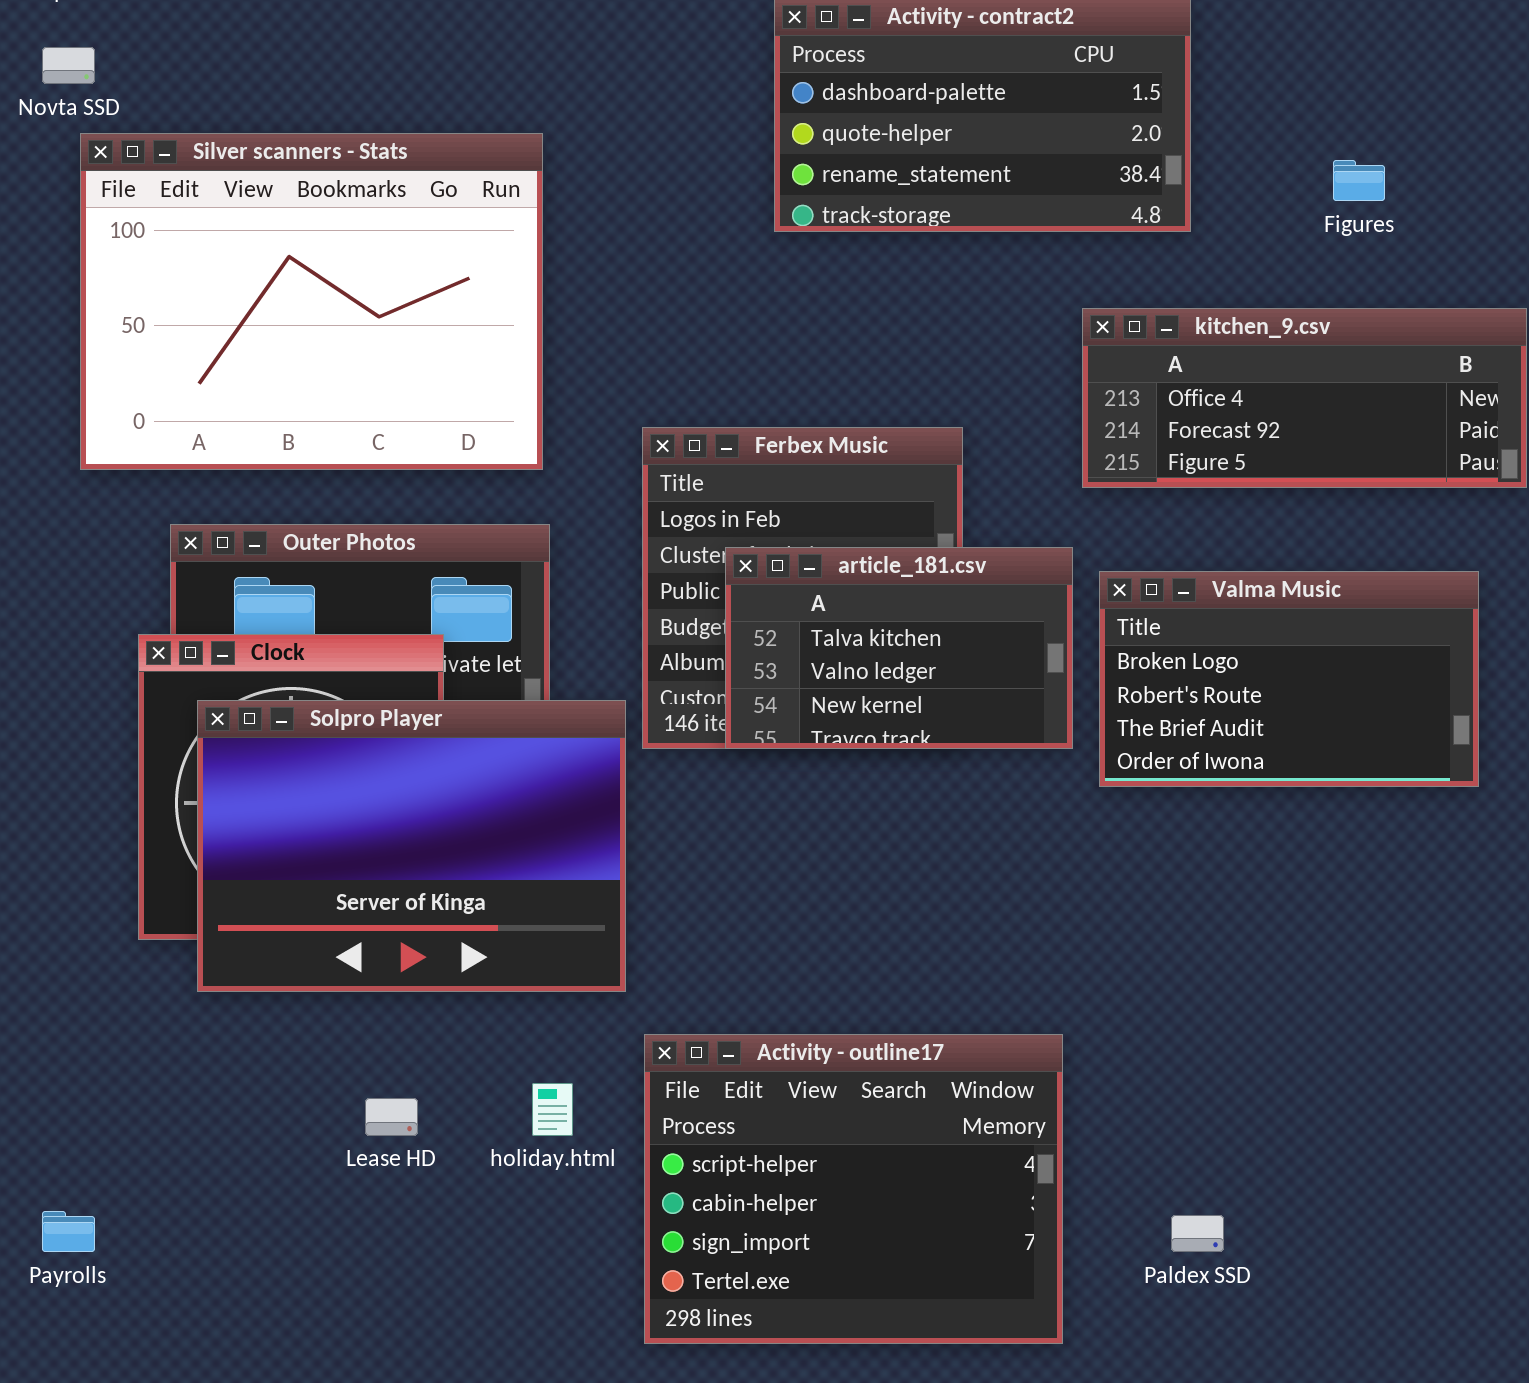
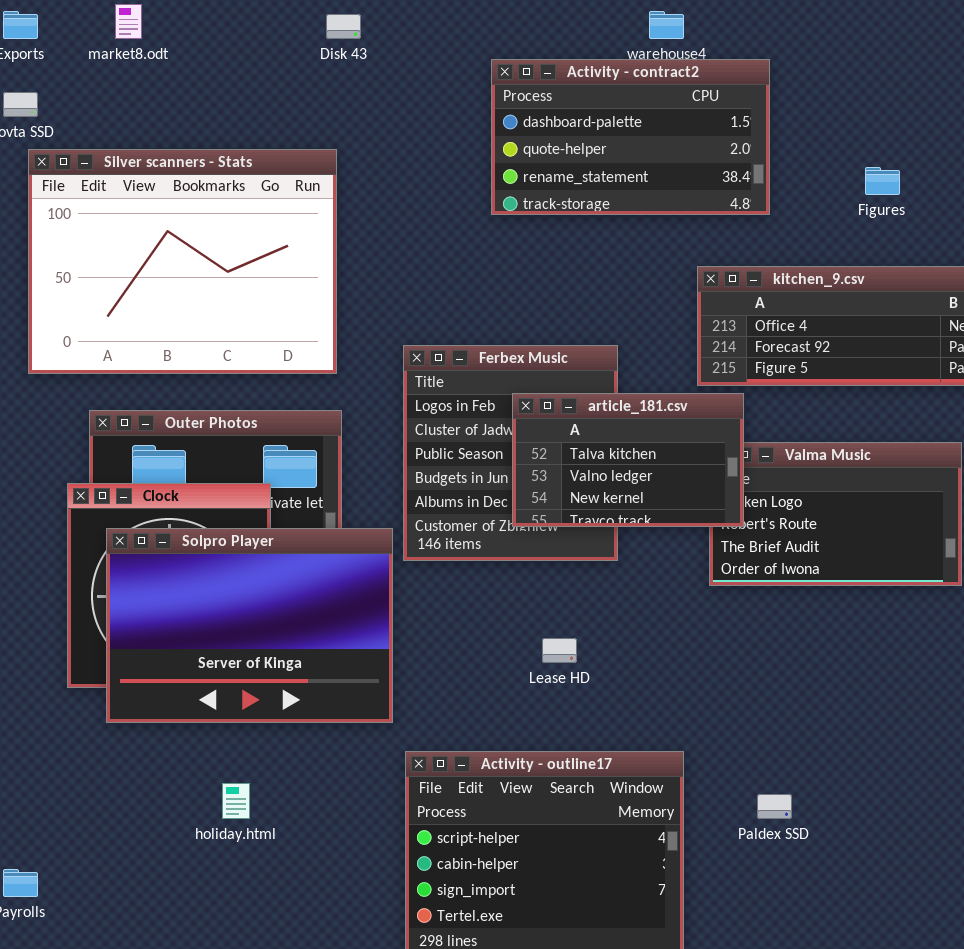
article_181.csv: [725,547,1073,749] -> [512,393,744,527], moved
holiday.html: [532,1083,573,1136] -> [222,783,250,819], moved
Lease HD: [365,1098,418,1136] -> [542,638,577,663], moved
Paldex SSD: [1171,1215,1224,1252] -> [757,794,792,819], moved

